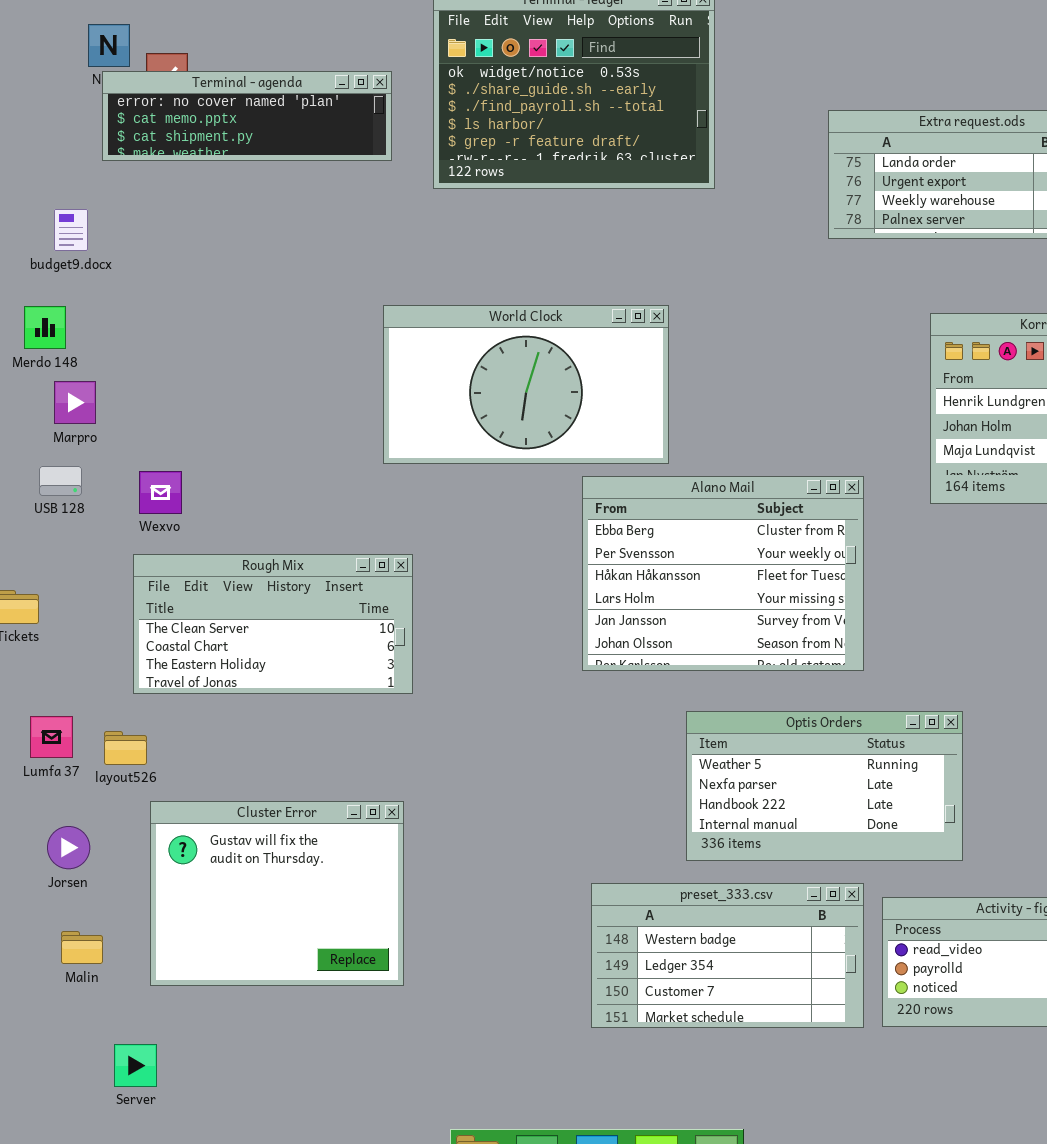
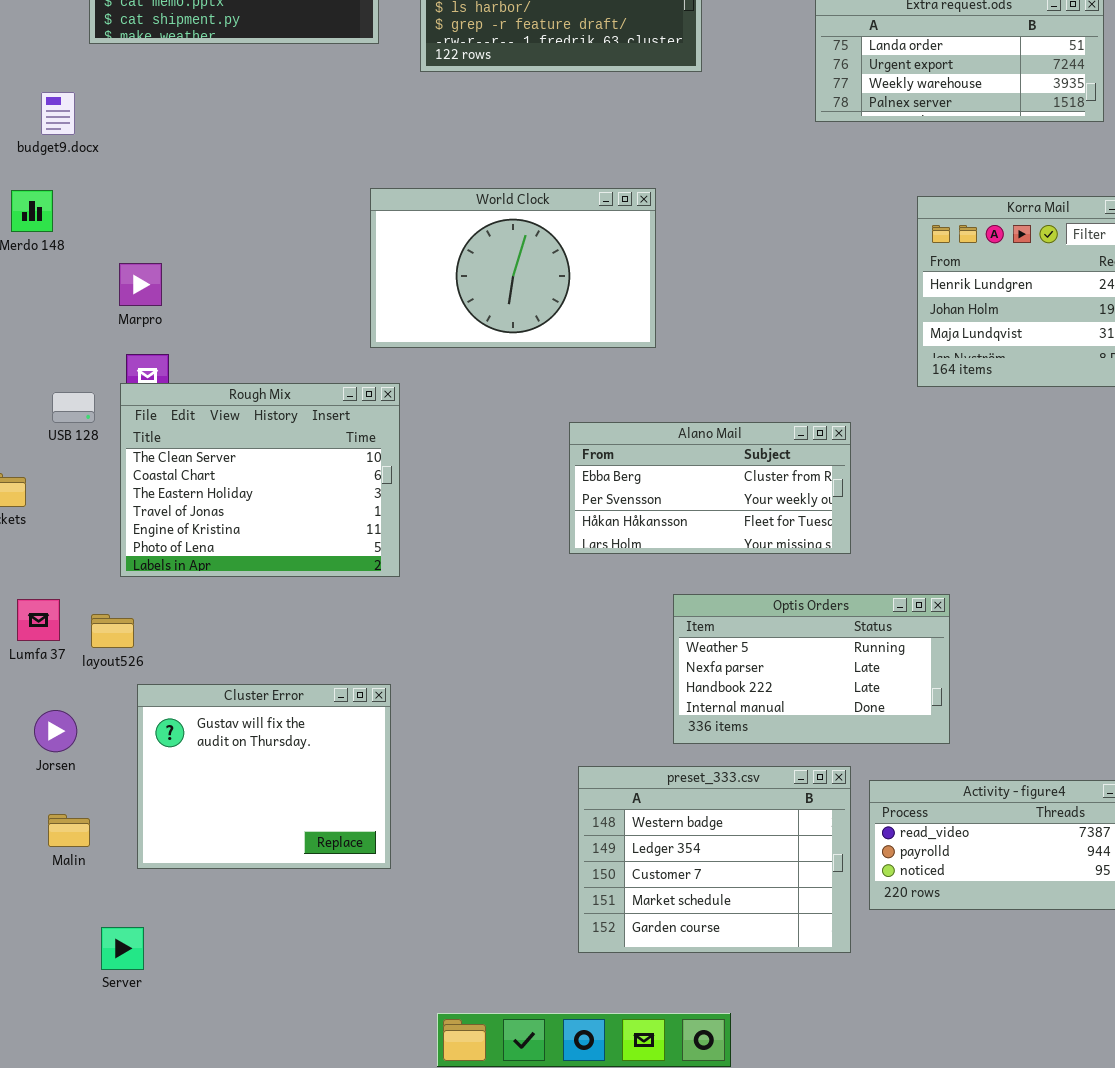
Marpro: [54,381,96,424] -> [119,263,162,306], moved
USB 128: [39,466,82,496] -> [52,392,95,423], moved
Alano Mail: [582,476,864,671] -> [569,422,851,554], resized
Rough Mix: [133,554,413,694] -> [120,383,400,577], resized
preset_333.csv: [591,883,864,1028] -> [578,766,851,953], resized

